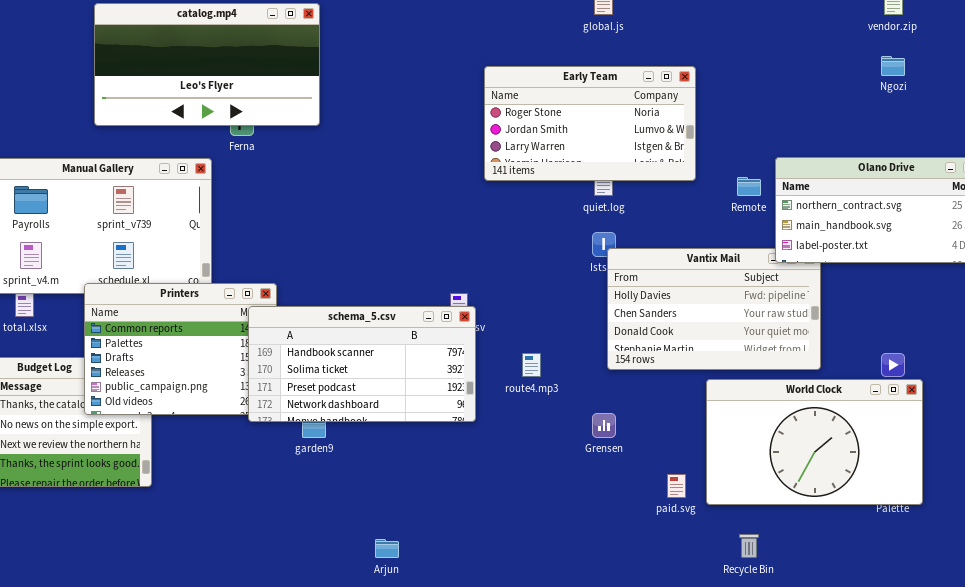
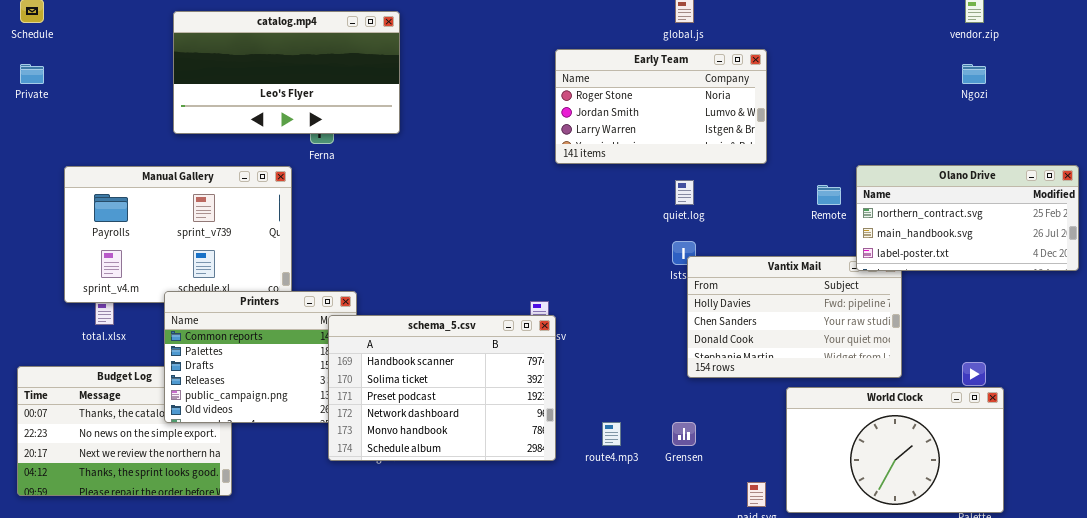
Early Team: [484,66,696,181] -> [555,49,767,164], moved
schema_5.csv: [248,306,476,422] -> [328,315,556,461], resized
route4.mp3: [522,353,541,377] -> [602,422,621,446], moved

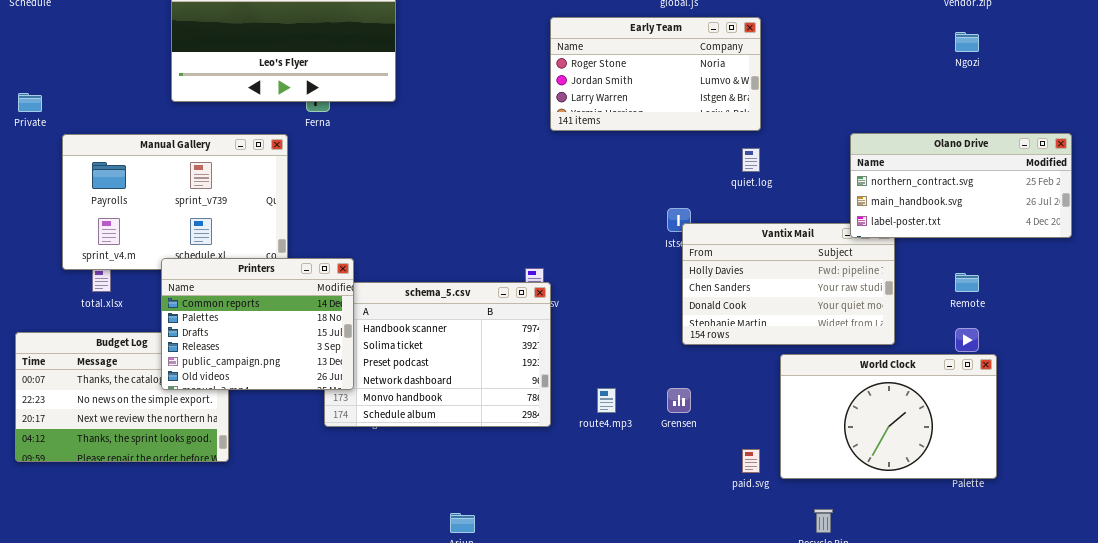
Private: [20,64,44,84] -> [18,93,42,112], moved
quiet.log: [675,180,694,205] -> [742,148,760,172], moved
Remote: [817,185,841,205] -> [955,273,979,292], moved
Printers: [164,291,357,423] -> [161,258,354,390], raised

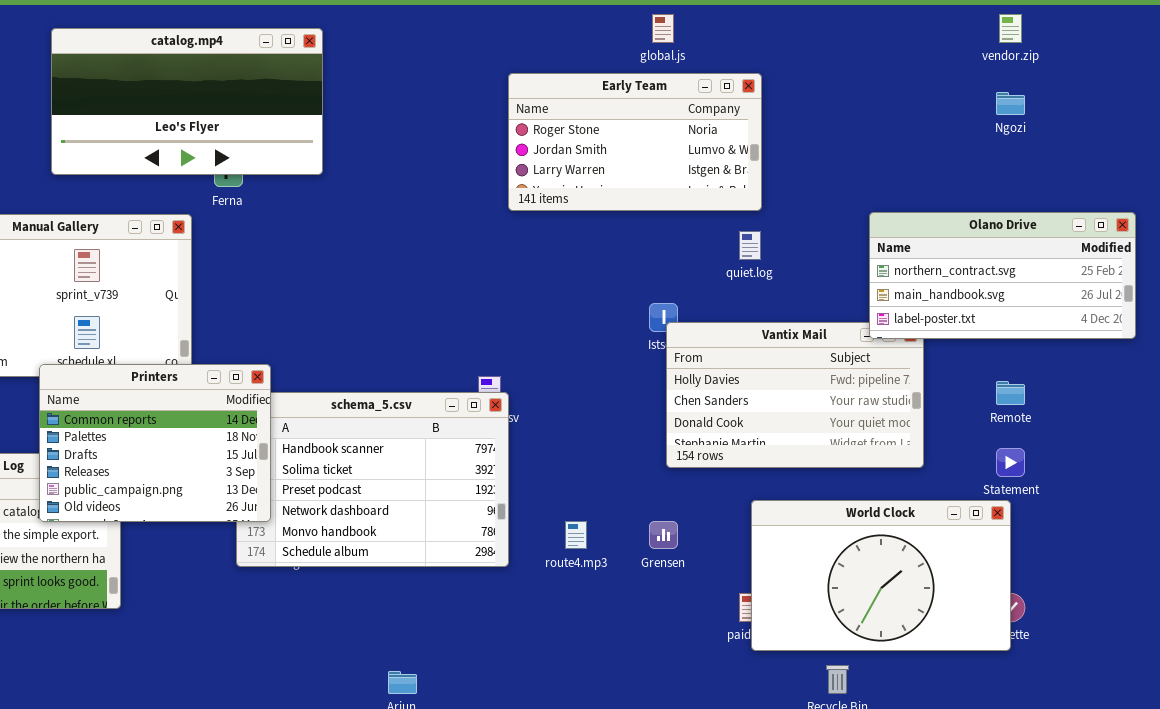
World Clock: [780,354,997,479] -> [751,500,1011,651], moved

